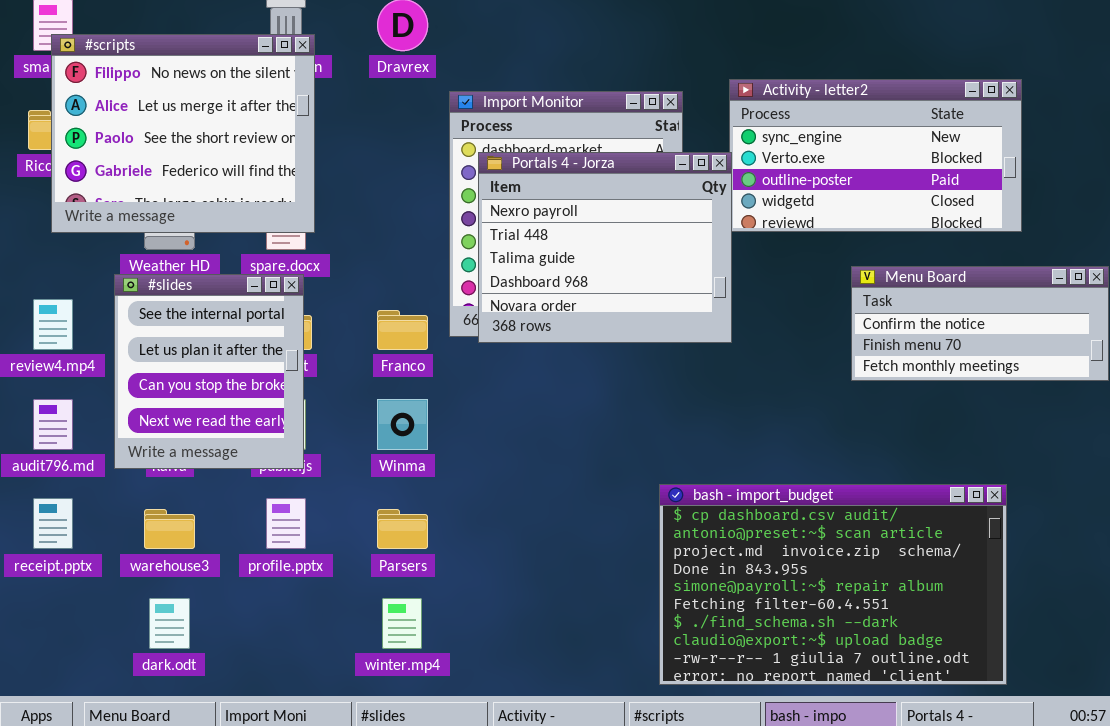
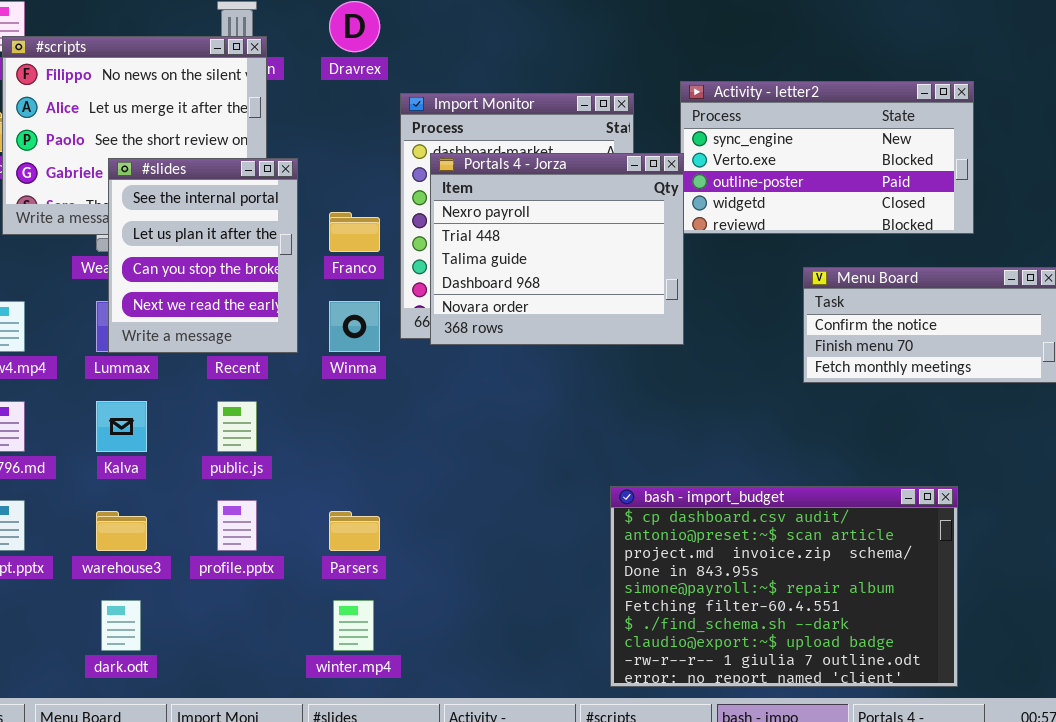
#slides: [114,274,304,469] -> [108,158,298,353], moved
Franco: [377,310,428,350] -> [329,212,380,252], moved
Winma: [377,399,428,450] -> [329,301,380,352], moved

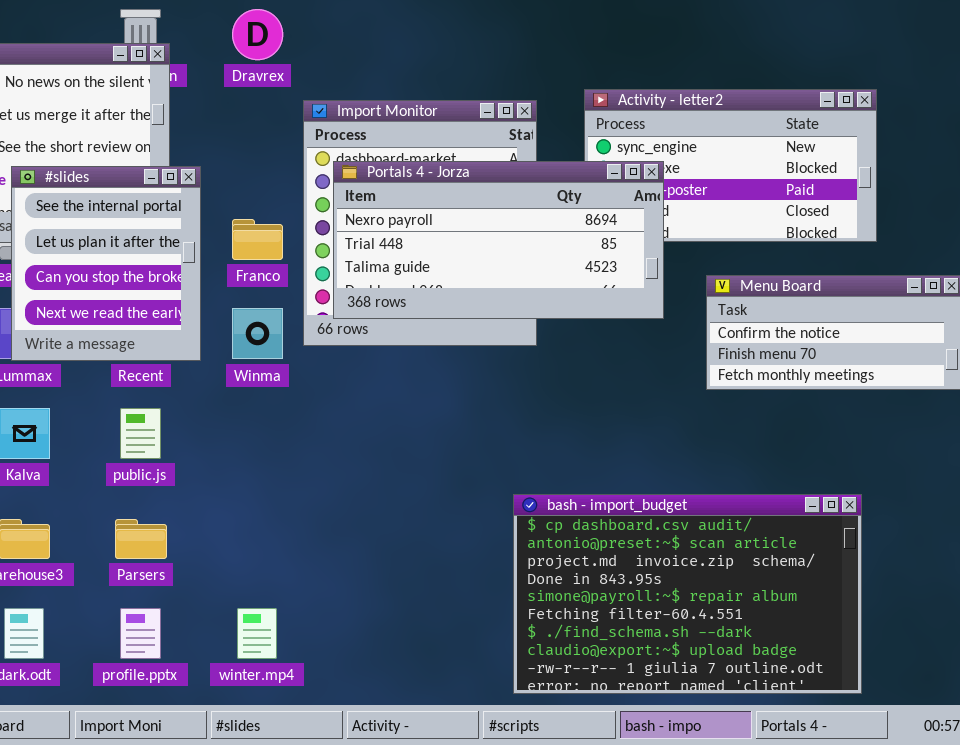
Portals 4 - Jorza: [430,153,684,345] -> [333,161,664,319], resized
profile.pptx: [217,500,257,551] -> [120,608,161,659], moved
Parsers: [329,511,380,551] -> [115,519,167,559], moved

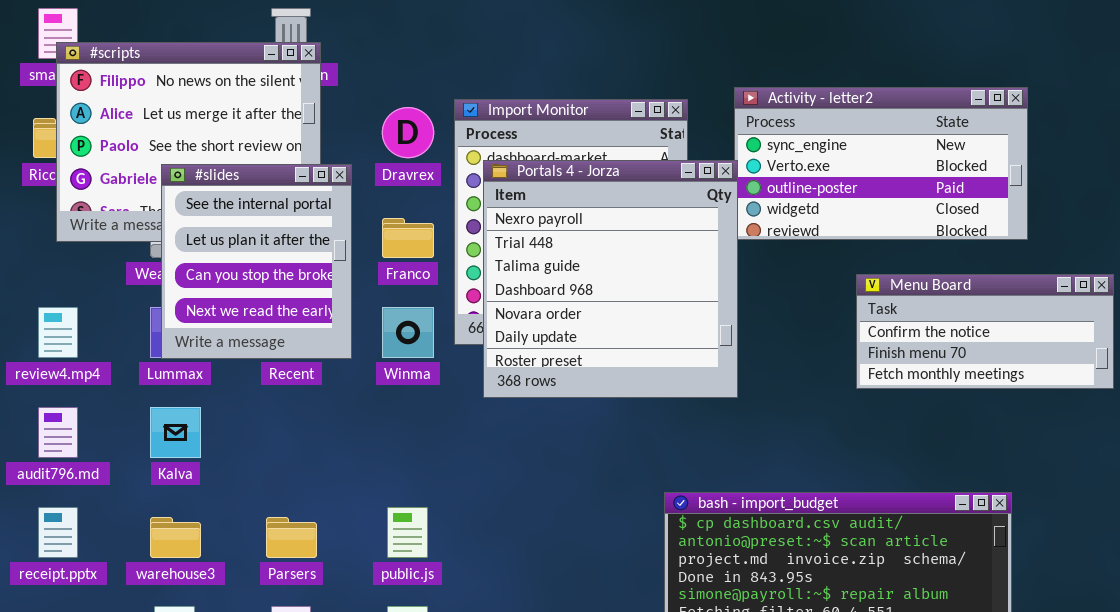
Dravrex: [232,9,283,60] -> [382,107,434,158], moved
Portals 4 - Jorza: [333,161,664,319] -> [483,160,738,398], resized
public.js: [120,408,161,459] -> [387,507,428,558], moved

